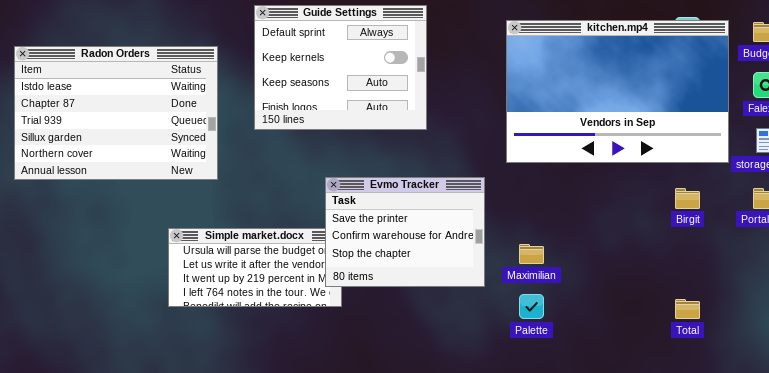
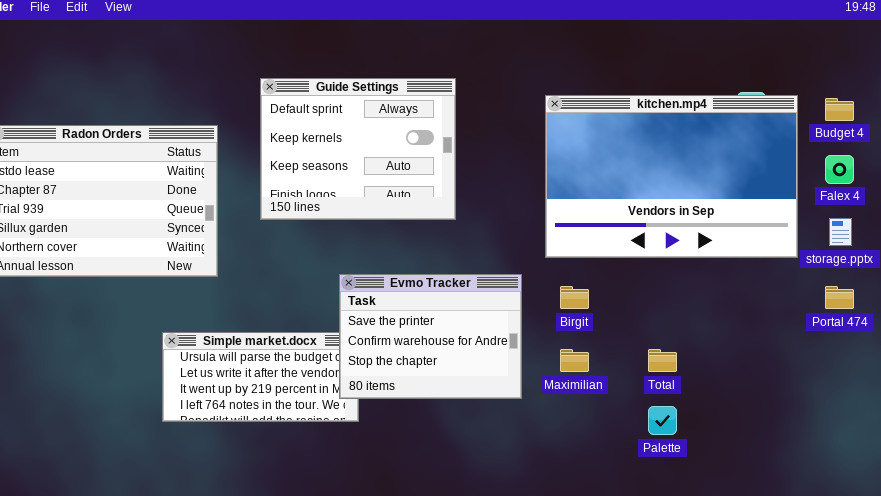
Birgit: [675,188,700,209] -> [560,286,589,309], moved
Palette: [519,294,544,319] -> [648,406,677,435], moved
Total: [675,299,700,319] -> [648,349,677,372], moved

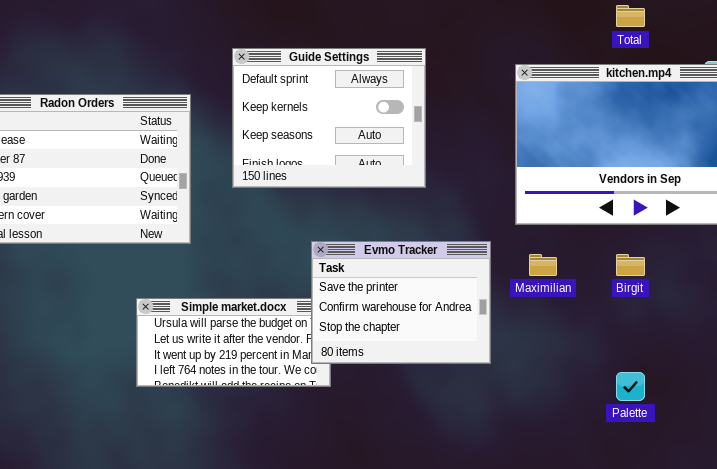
Birgit: [560,286,589,309] -> [616,254,645,276], moved
Maximilian: [560,349,589,372] -> [529,254,557,276], moved
Total: [648,349,677,372] -> [616,5,645,27], moved

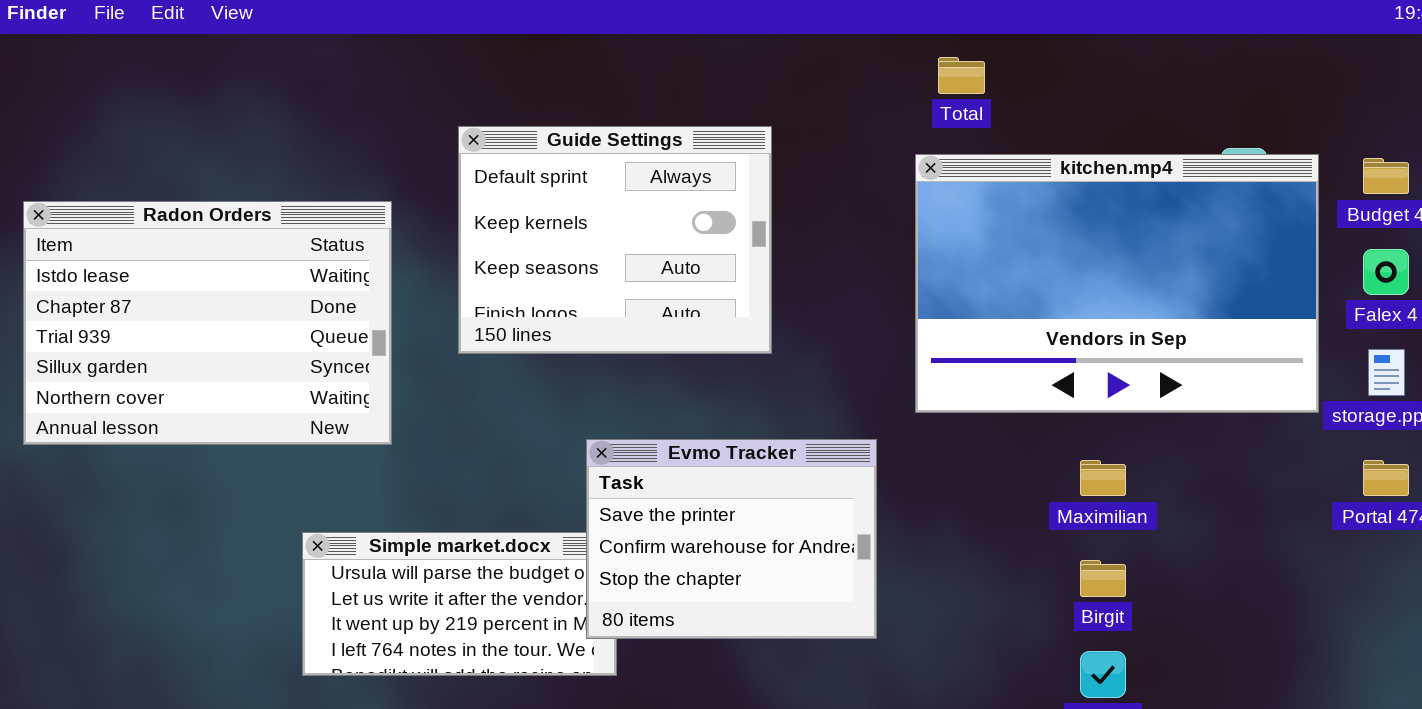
Total: [616,5,645,27] -> [938,57,985,94], moved
Maximilian: [529,254,557,276] -> [1080,460,1126,496], moved
Birgit: [616,254,645,276] -> [1080,560,1126,597], moved

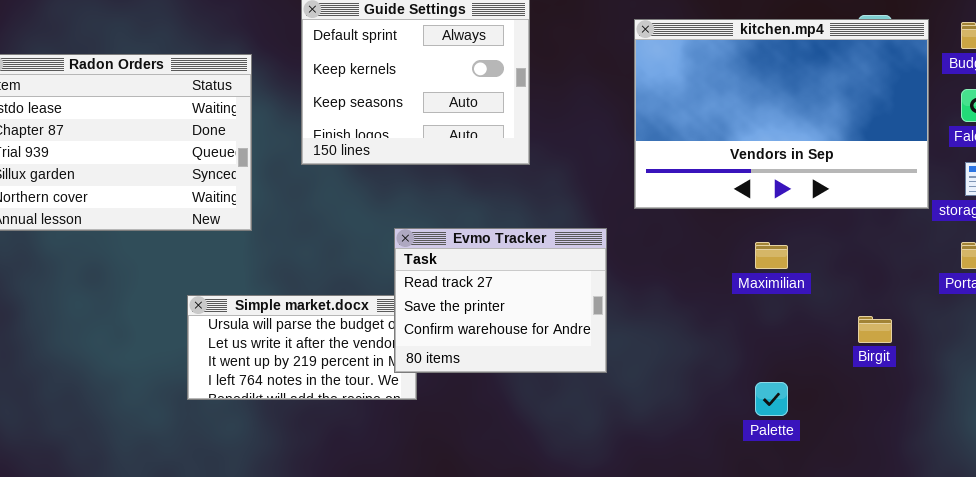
Evmo Tracker: [586,439,877,639] -> [394,228,607,373], scrolled up 1 row
Birgit: [1080,560,1126,597] -> [858,316,892,343], moved

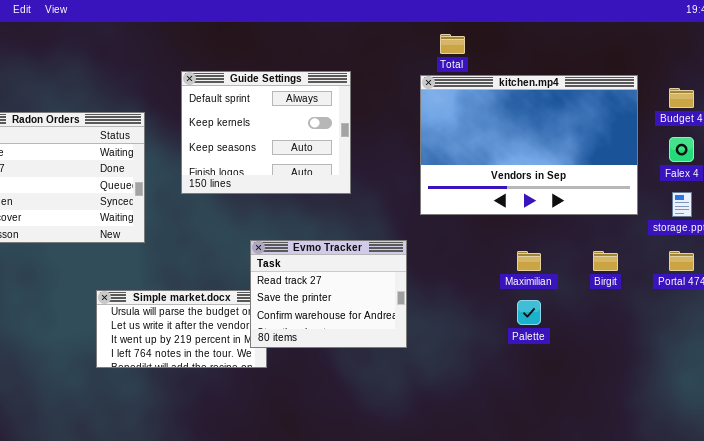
kitchen.mp4: [634,19,929,209] -> [420,75,638,215], moved
Birgit: [858,316,892,343] -> [593,251,618,271], moved
Palette: [755,382,788,416] -> [517,300,541,325], moved

